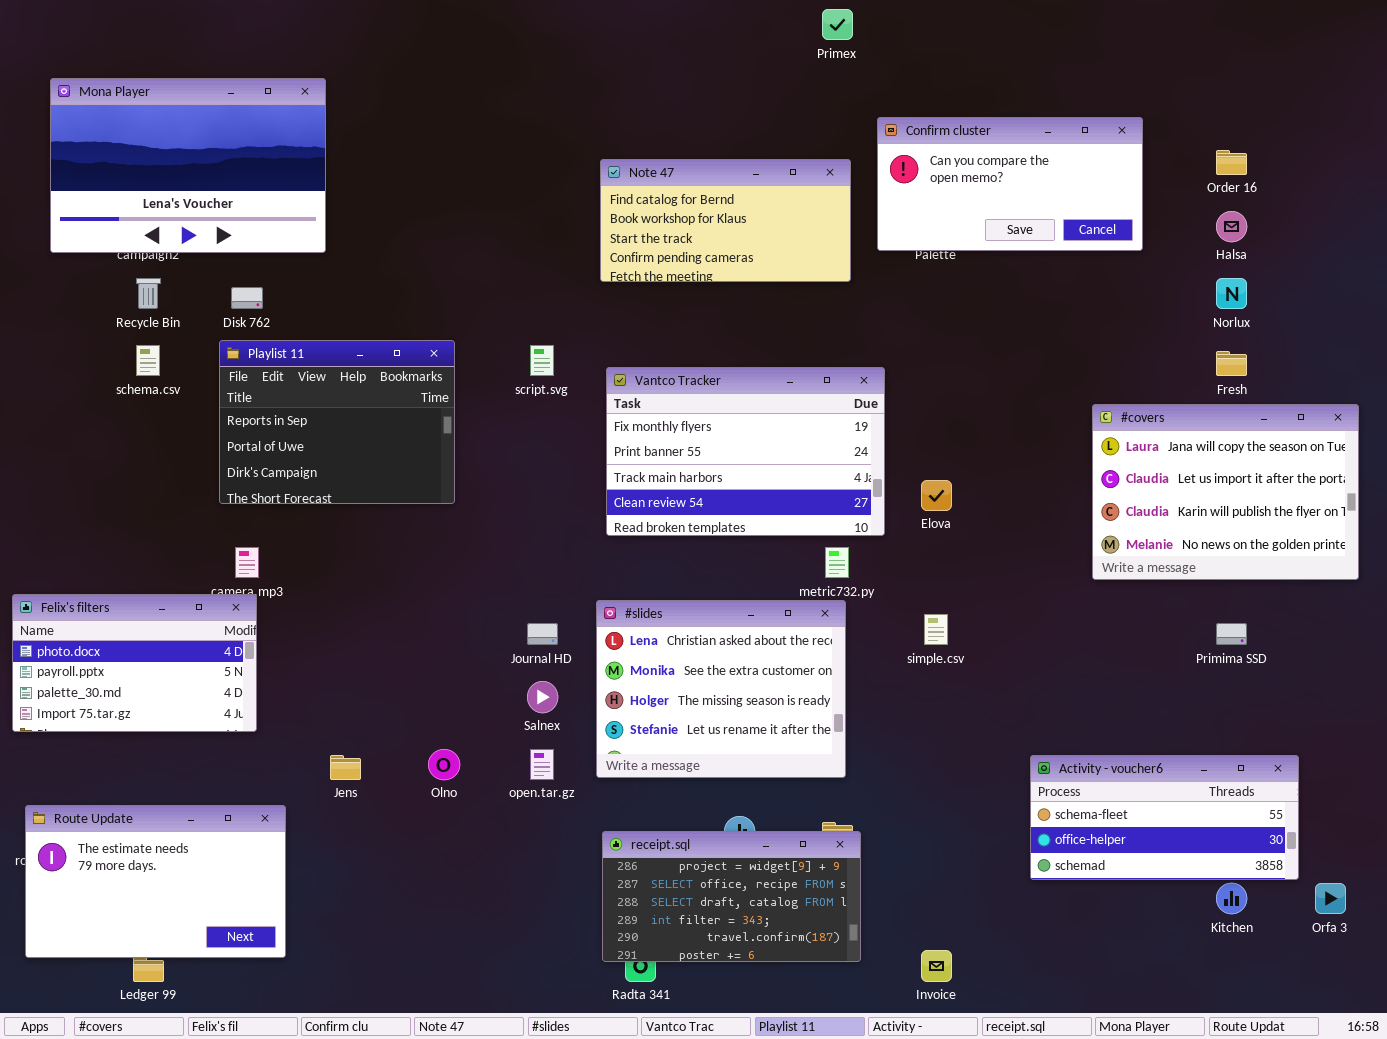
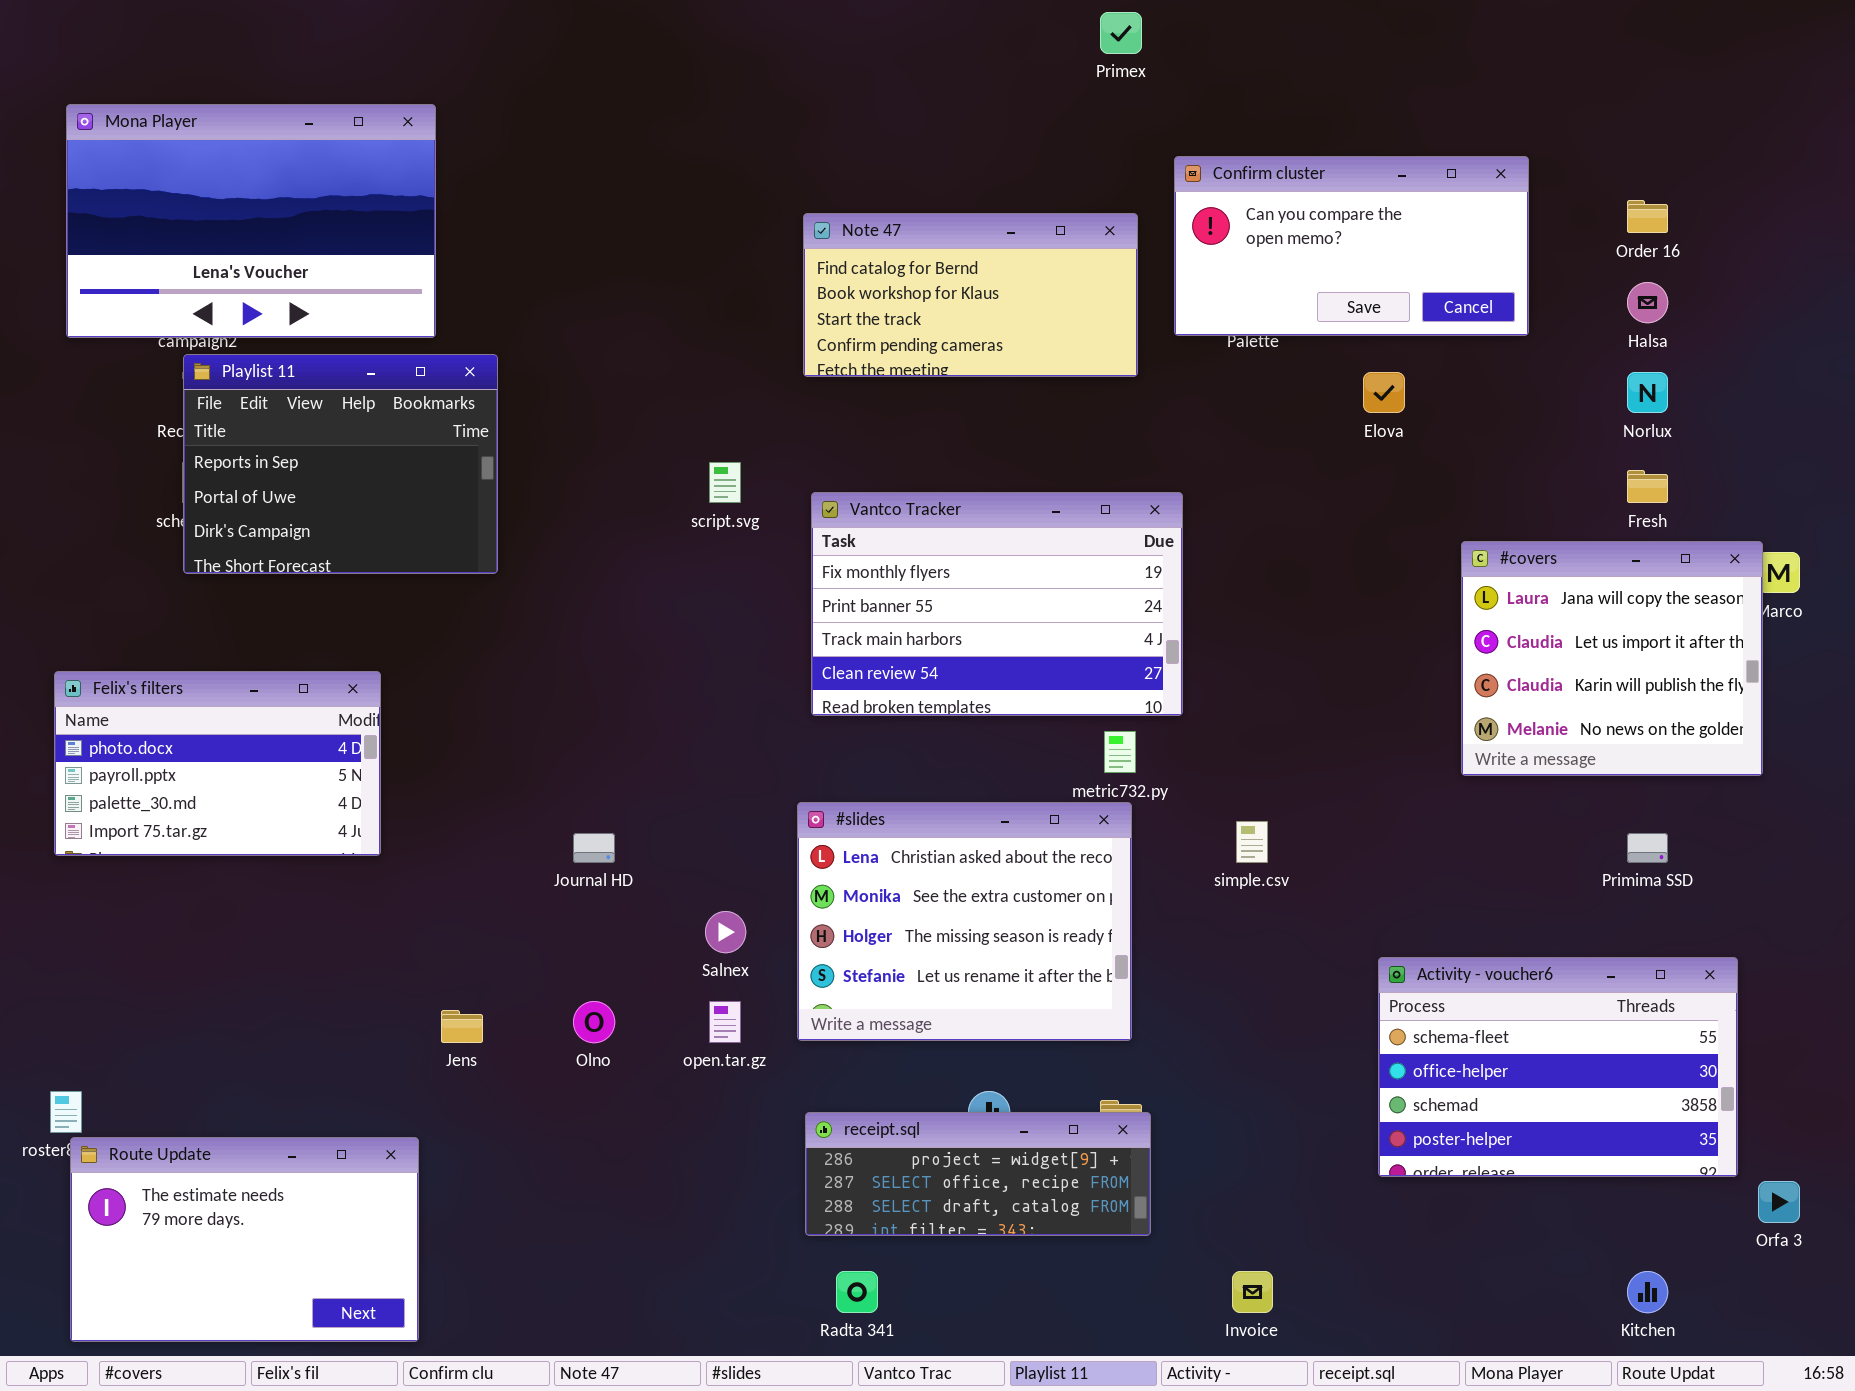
Playlist 11: [219,340,455,504] -> [183,354,498,574], moved
#covers: [1092,404,1359,580] -> [1461,541,1763,776], resized
Elova: [921,480,952,511] -> [1363,372,1405,413], moved
Felix's filters: [12,594,257,732] -> [54,671,381,856], moved
Journal HD: [527,623,558,645] -> [573,833,615,863], moved
Activity - voucher6: [1030,755,1299,880] -> [1378,957,1738,1177], resized
Route Update: [25,805,286,958] -> [70,1137,419,1342], moved
receipt.sql: [602,831,861,962] -> [805,1112,1151,1236], resized
Kitchen: [1216,883,1247,914] -> [1627,1271,1668,1313], moved

